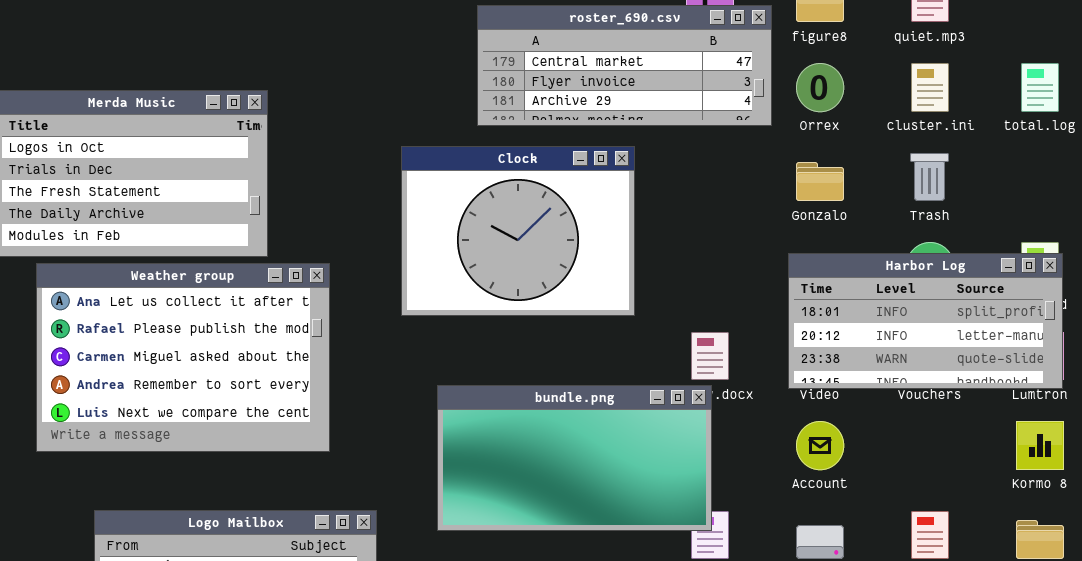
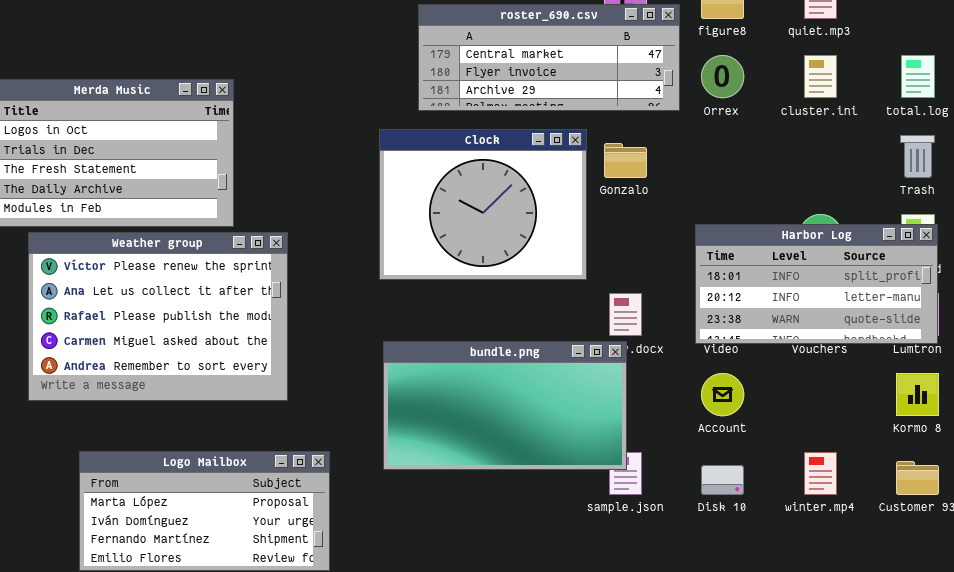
Clock: [401,146,635,316] -> [379,129,587,280], moved
Trash: [910,153,949,201] -> [900,135,935,178], moved
Gonzalo: [796,162,844,201] -> [604,143,647,178], moved
Weather group: [36,263,330,452] -> [28,232,288,401], scrolled up 1 row

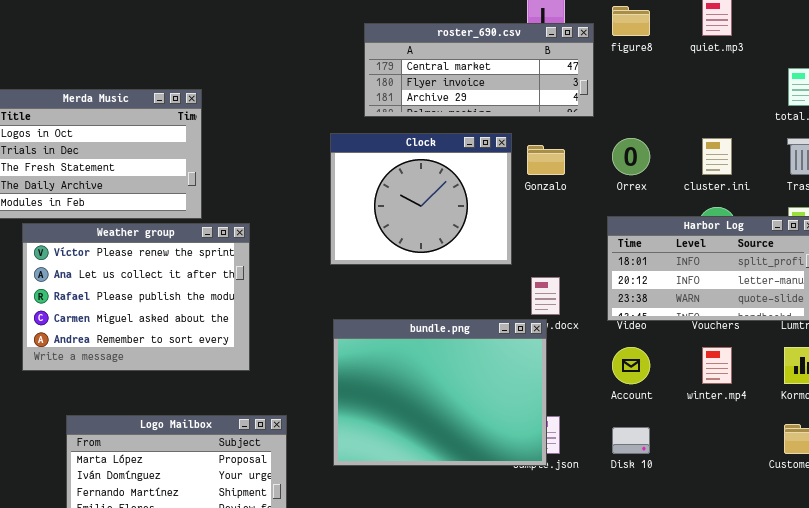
Orrex: [701,55,744,98] -> [612,138,650,175], moved
cluster.ini: [804,55,837,98] -> [702,138,732,175], moved
bundle.png: [383,341,627,470] -> [333,319,547,466], resized
winter.mp4: [804,452,837,495] -> [702,347,732,384], moved

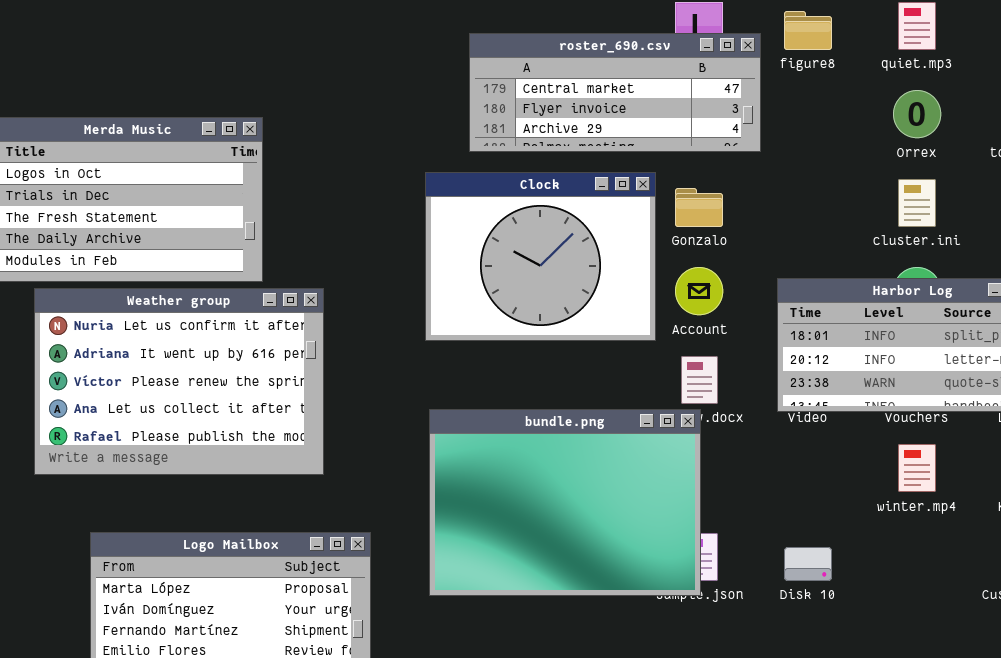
Orrex: [612,138,650,175] -> [893,90,941,138], moved
Weather group: [22,223,250,371] -> [34,288,324,475], scrolled up 2 rows
Account: [612,347,650,384] -> [675,267,723,315], moved

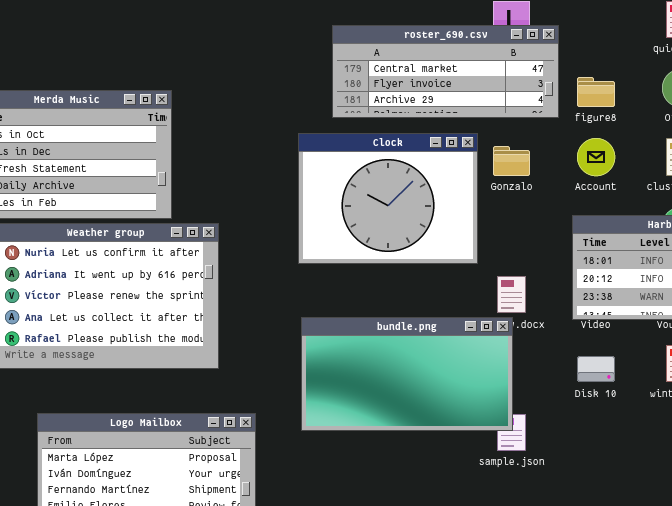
figure8: [784,11,832,50] -> [577,77,615,107], moved
Account: [675,267,723,315] -> [577,138,615,176], moved
bundle.png: [429,409,701,596] -> [301,317,513,431], resized
Disk 10: [784,547,832,581] -> [577,356,615,382], moved

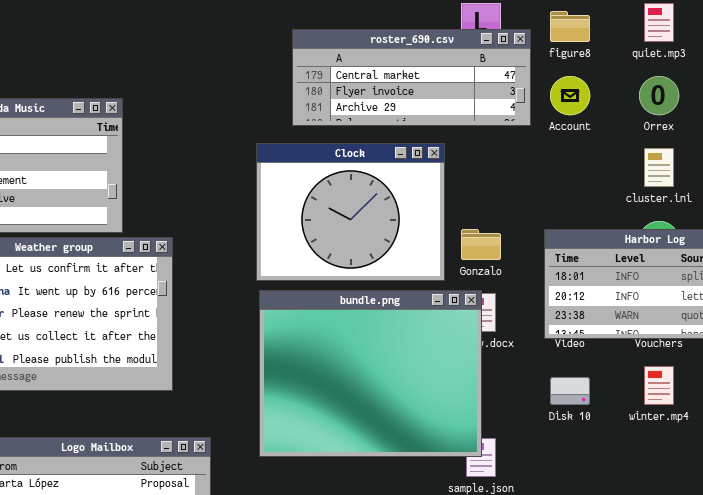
figure8: [577,77,615,107] -> [550,11,590,42], moved
Account: [577,138,615,176] -> [550,76,590,115], moved
Gonzalo: [493,146,530,176] -> [461,229,501,260], moved
bundle.png: [301,317,513,431] -> [259,290,482,457], resized

